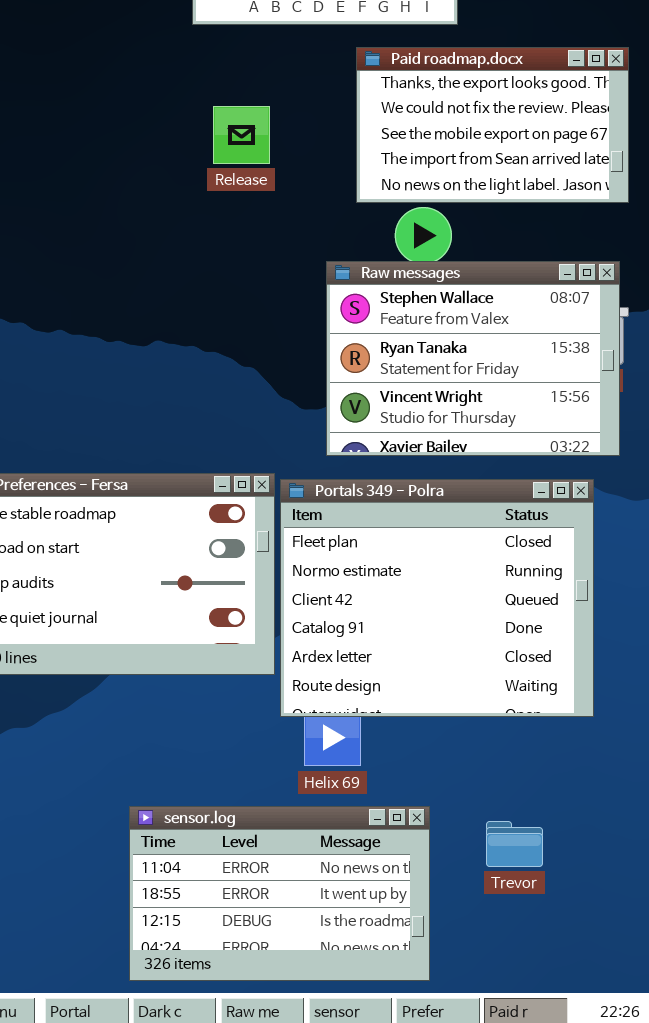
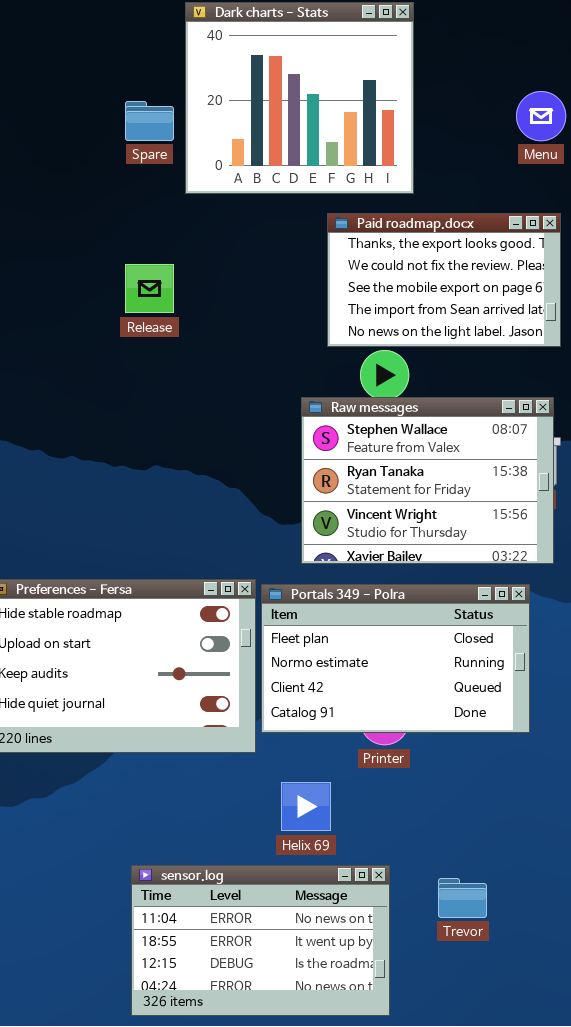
Release: [213,106,270,164] -> [125,264,174,313], moved
Portals 349 - Polra: [280,479,594,717] -> [261,584,530,733], resized

